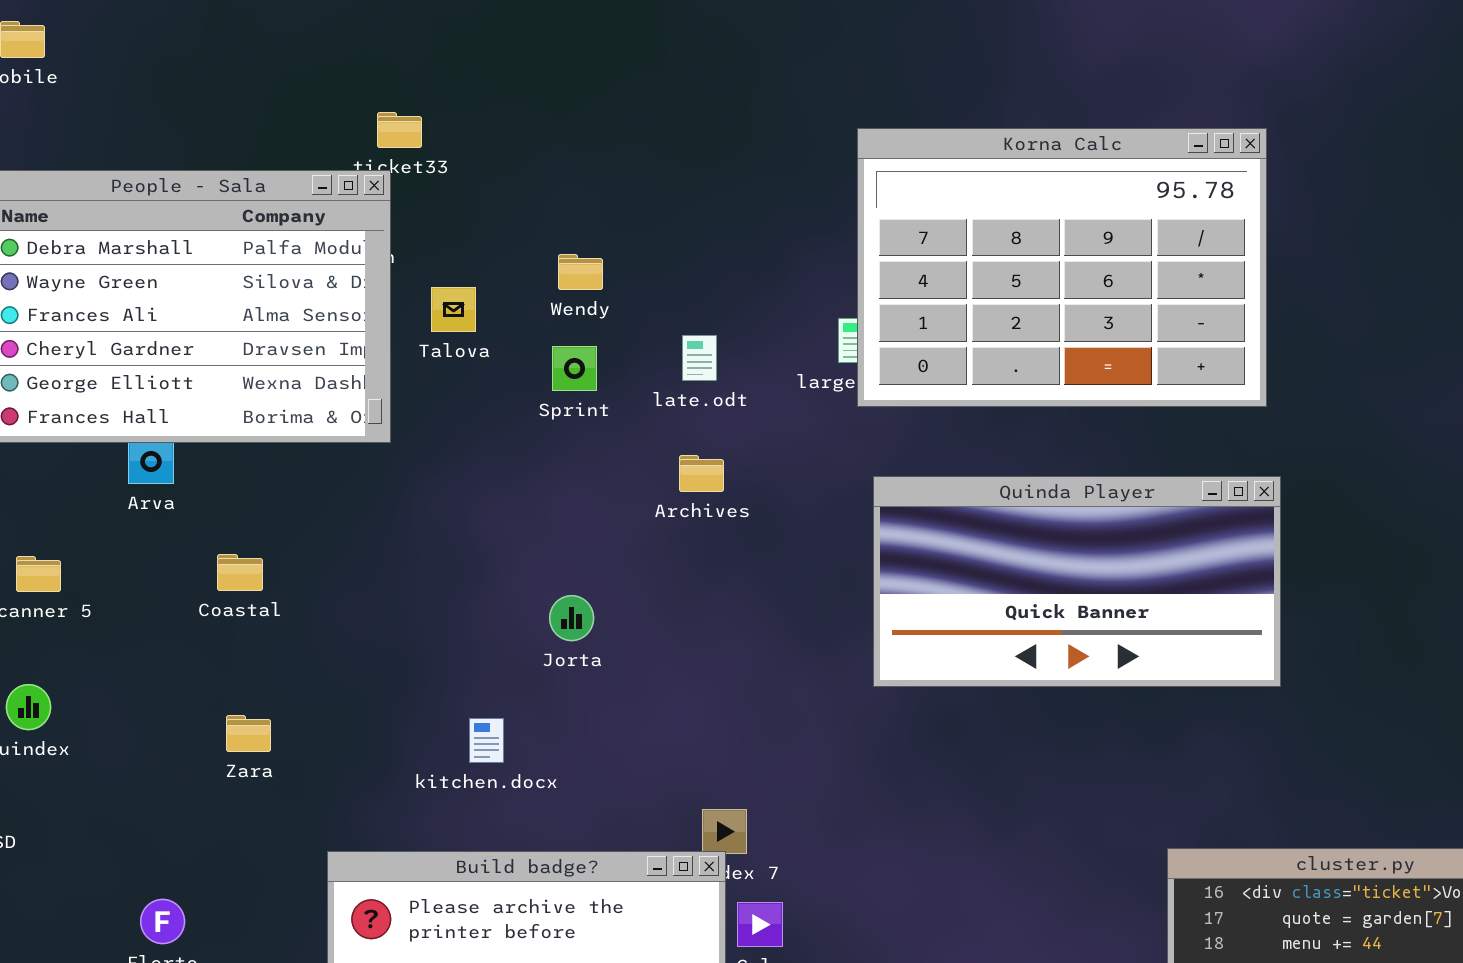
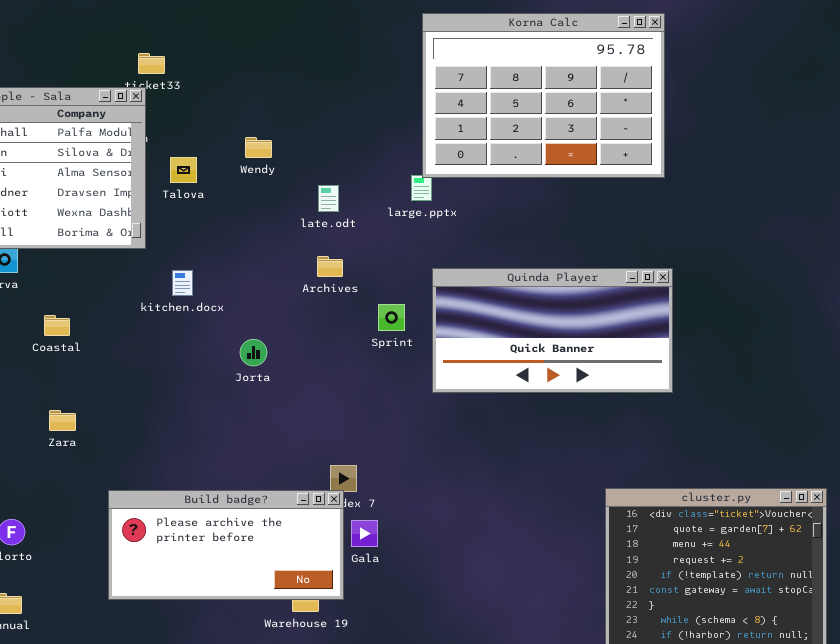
Korna Calc: [857,128,1267,407] -> [422,13,665,178], moved
Sprint: [552,346,597,391] -> [378,304,405,331], moved
kitchen.docx: [469,718,504,763] -> [172,270,193,296], moved

